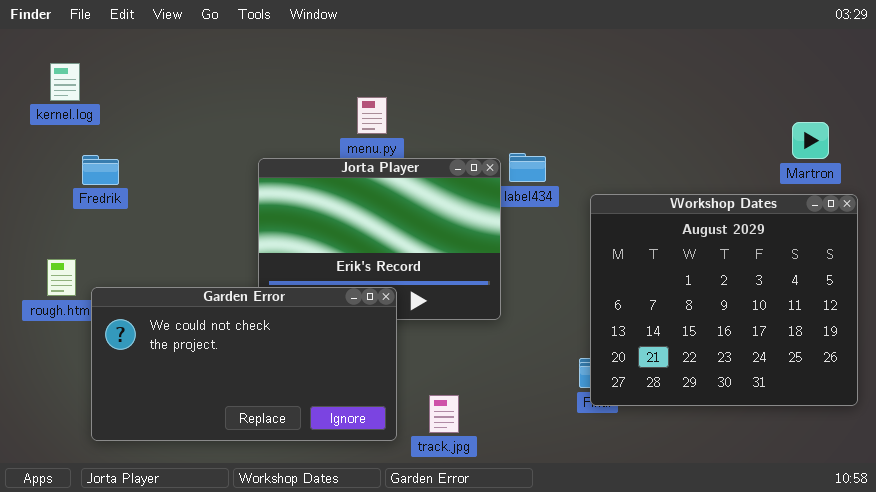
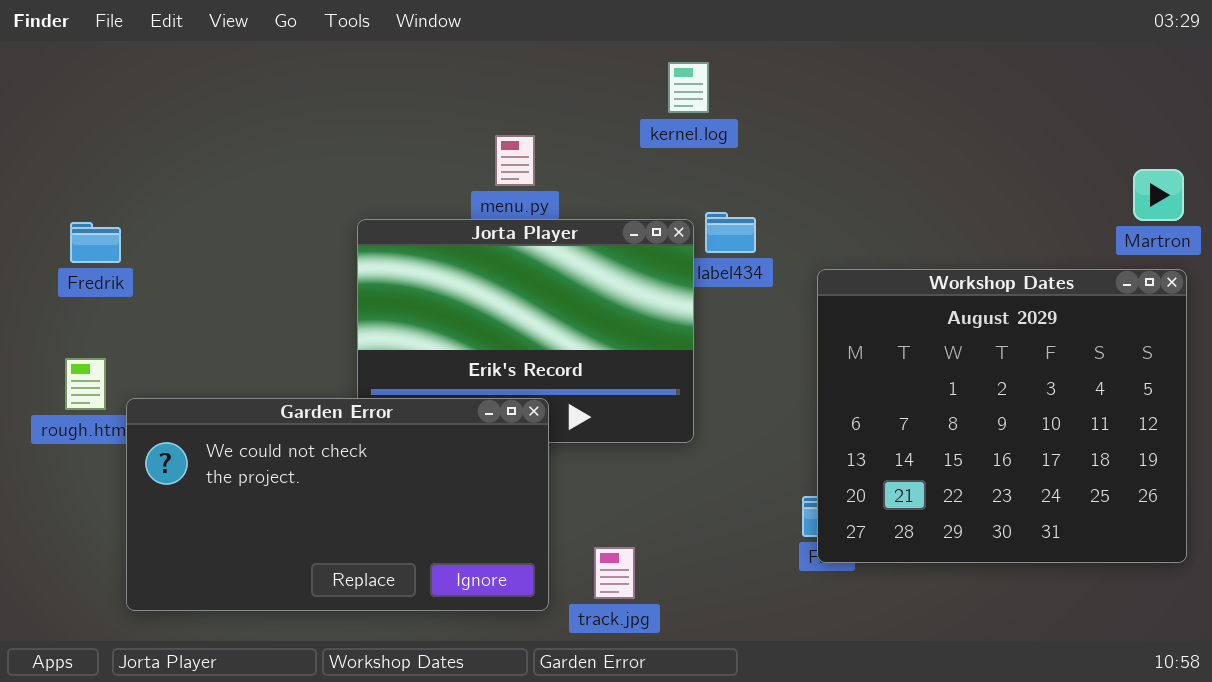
kernel.log: [50,63,80,101] -> [668,62,709,113], moved
Martron: [792,122,829,159] -> [1133,169,1184,221], moved
Fredrik: [82,155,119,185] -> [70,222,121,263], moved

